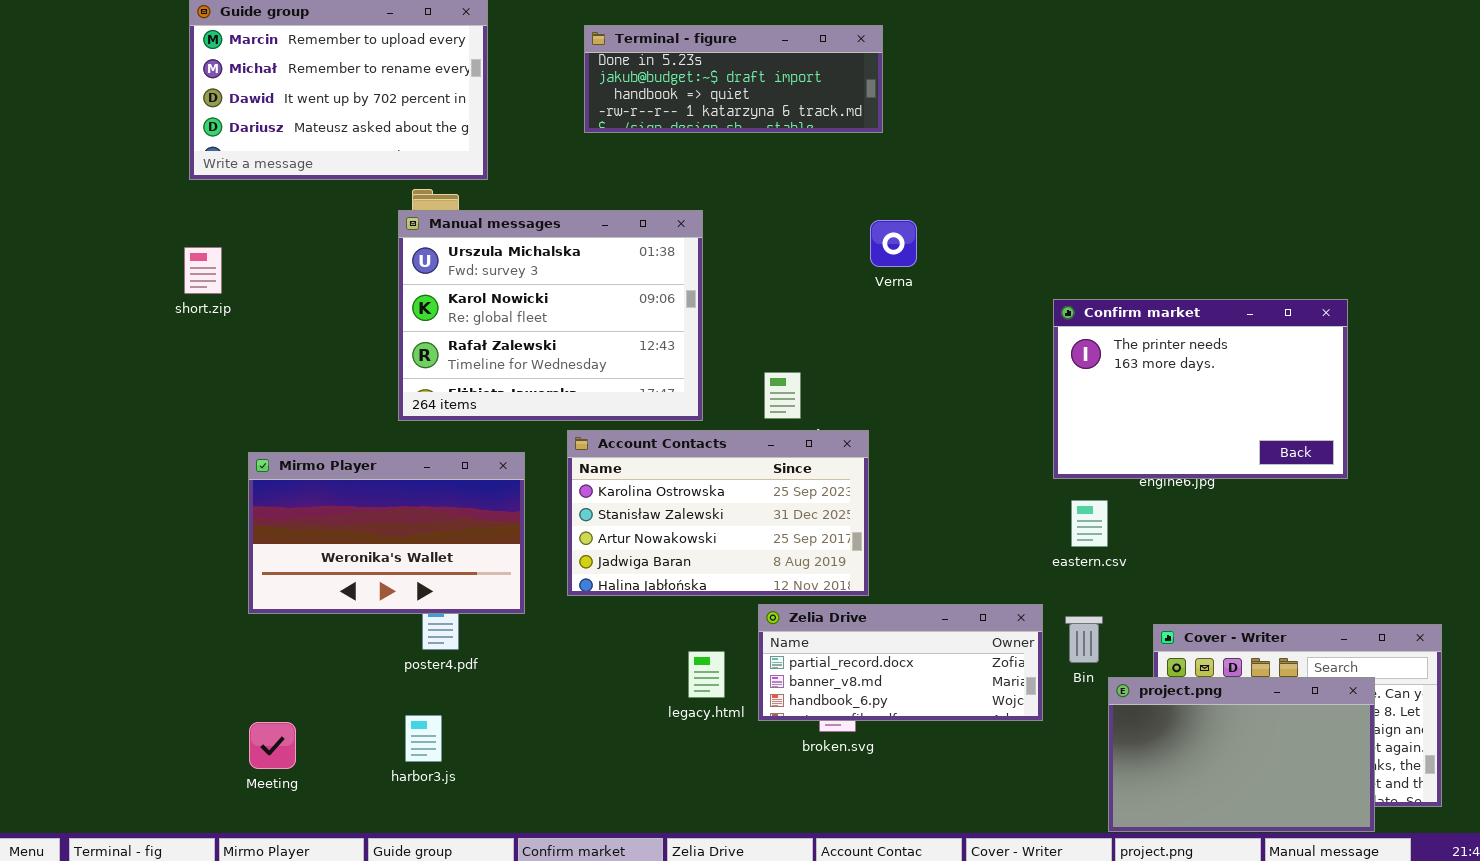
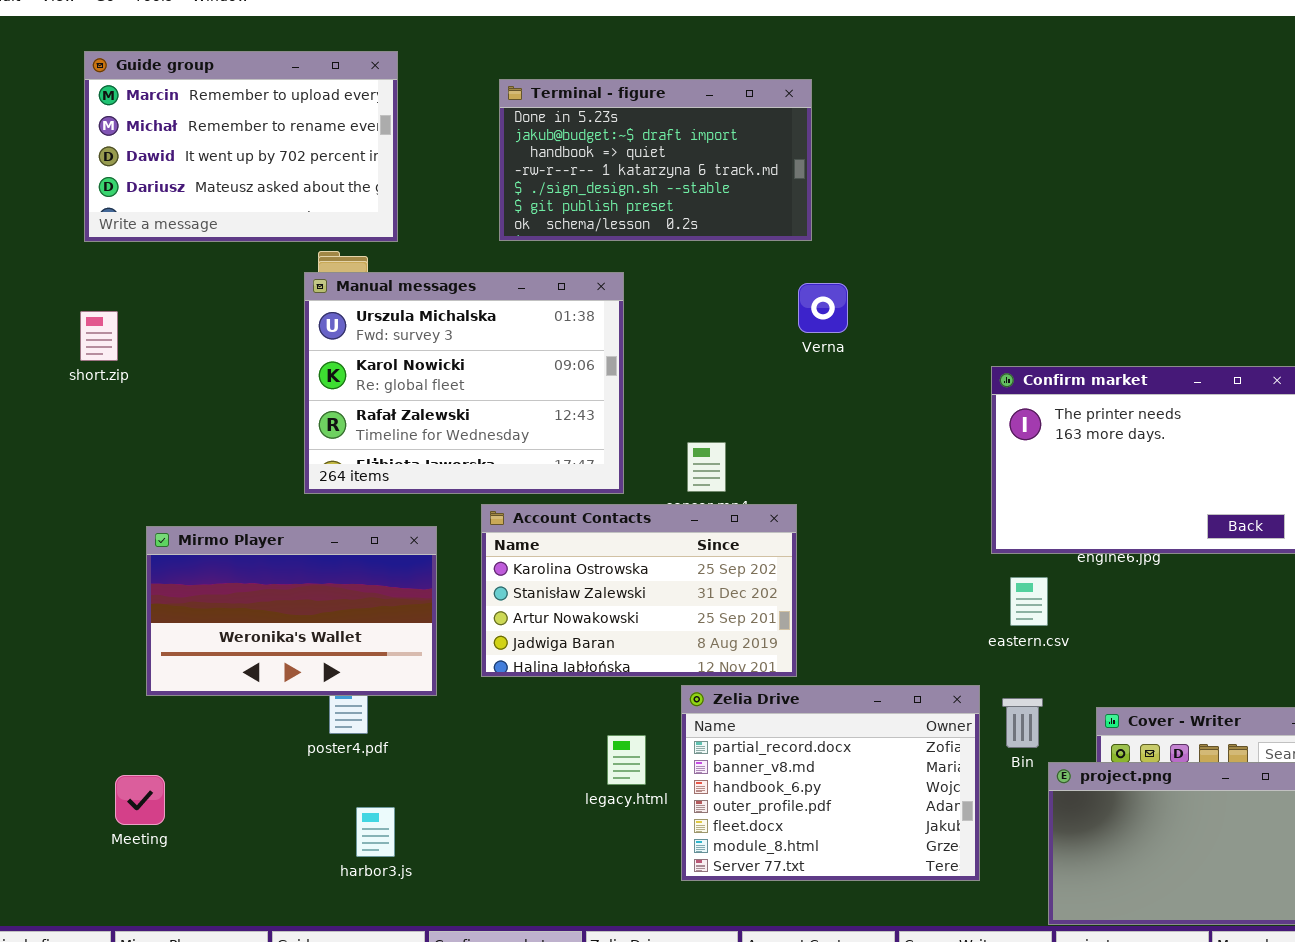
Terminal - figure: [584,25,883,133] -> [499,79,812,241], resized
Zelia Drive: [758,604,1043,721] -> [681,685,980,881], resized
harbor3.js: [405,715,442,762] -> [356,807,395,857], moved
Meeting: [249,722,296,769] -> [115,775,165,825], moved

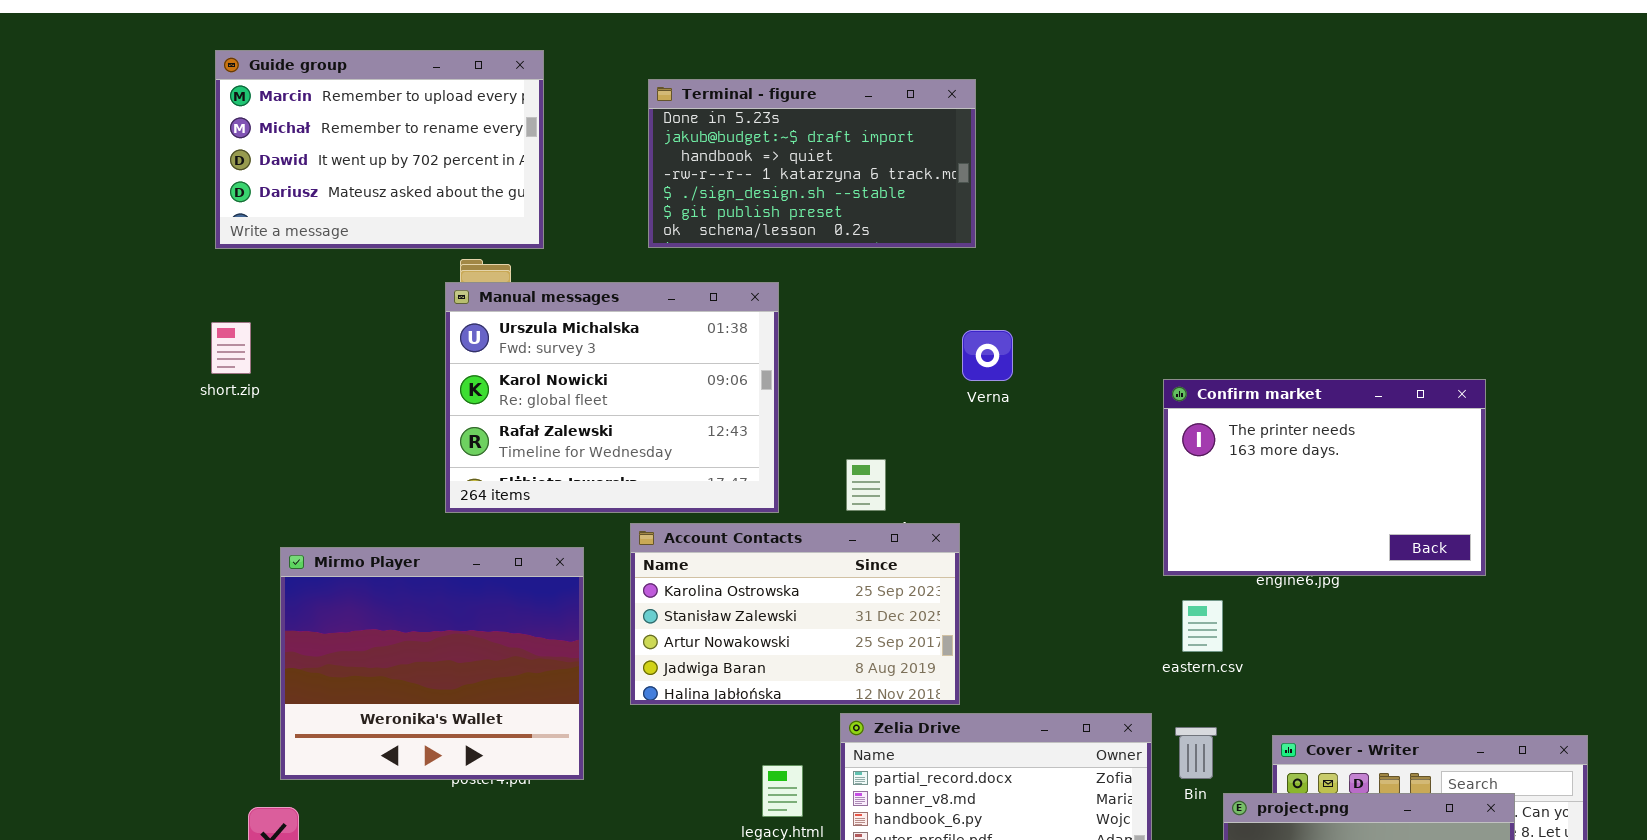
Verna: [798,283,848,333] -> [962,330,1013,381], moved
Mirmo Player: [146,526,437,696] -> [280,547,584,780], resized

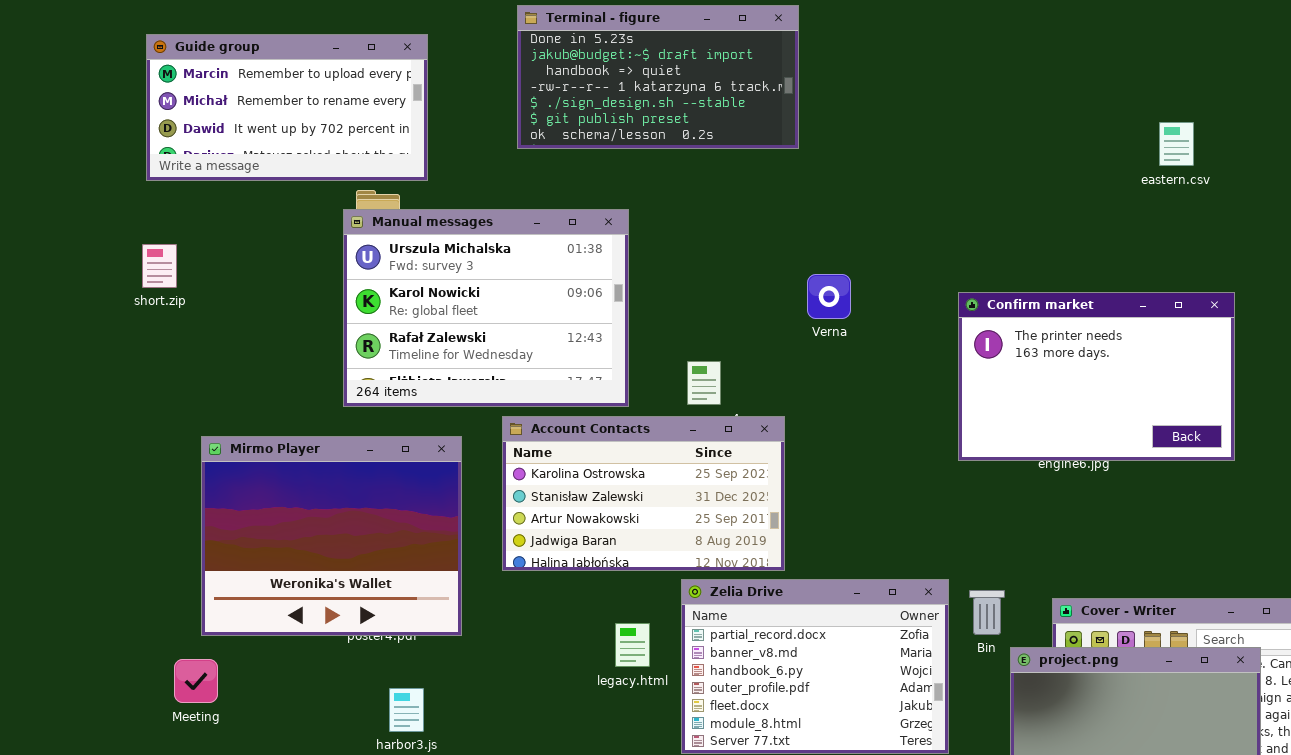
Guide group: [215,50,544,249] -> [146,34,428,181], resized
Terminal - figure: [648,79,976,248] -> [517,5,799,149], moved
Verna: [962,330,1013,381] -> [807,274,851,319], moved
eastern.csv: [1182,600,1223,652] -> [1159,122,1194,166], moved

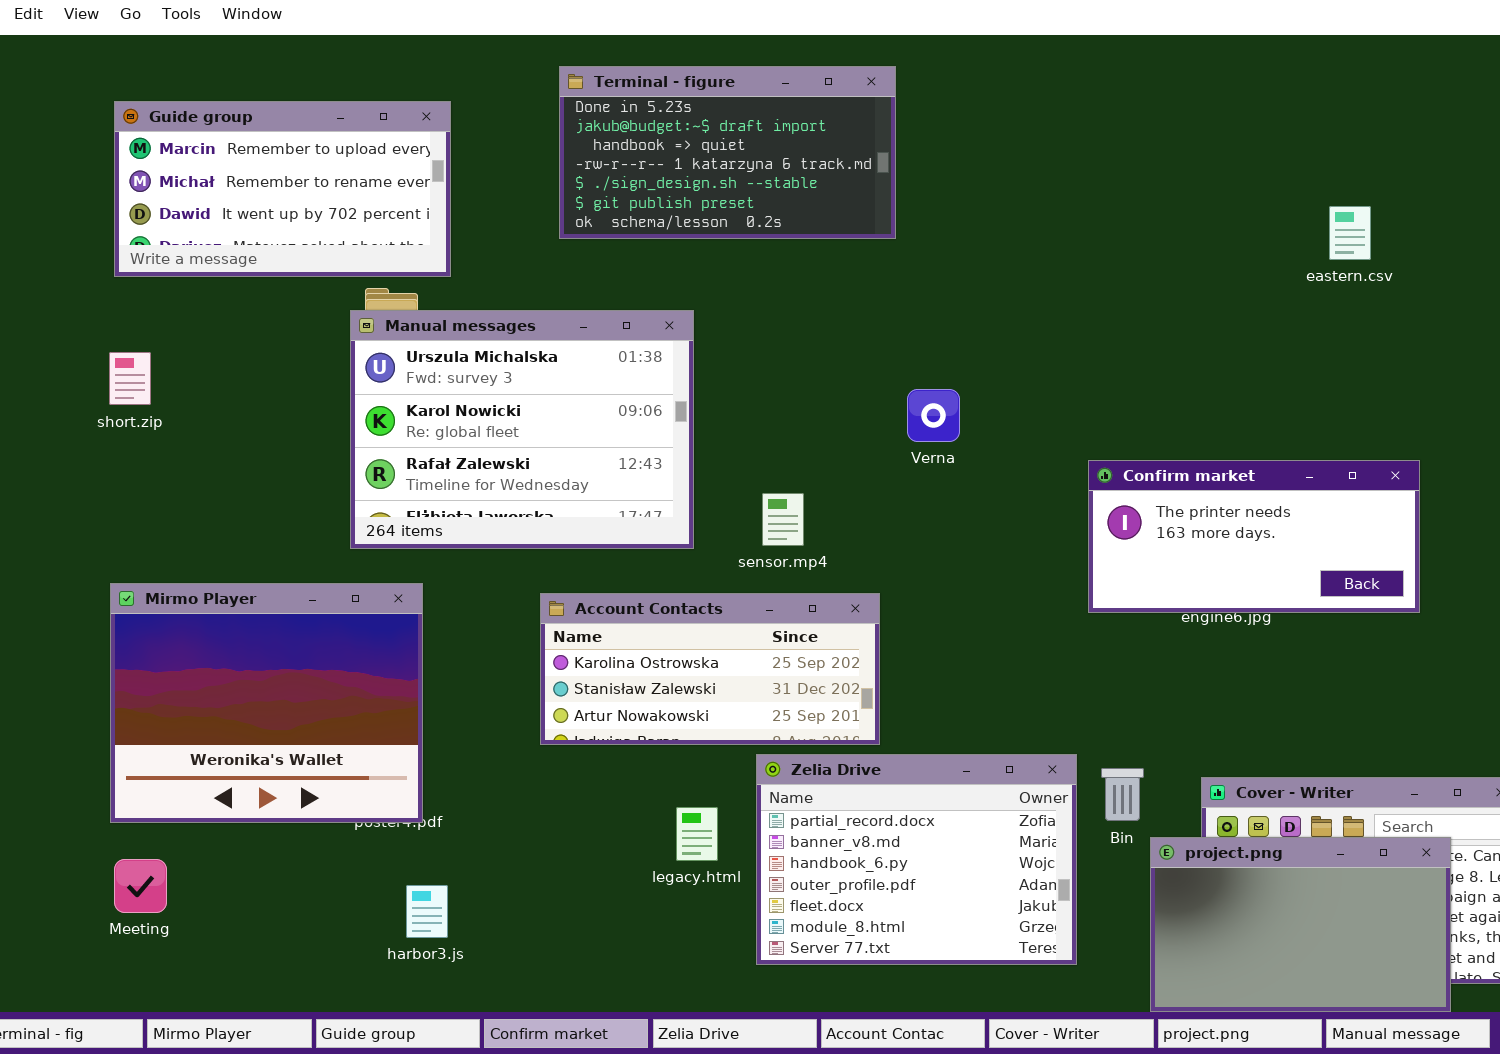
Confirm market: [958,292,1235,461] -> [1088,460,1420,613], resized
Account Contacts: [502,416,785,571] -> [540,593,880,745], resized
Mirmo Player: [201,436,462,636] -> [110,583,423,823], moved
Meeting: [174,659,218,703] -> [114,859,167,913], moved

